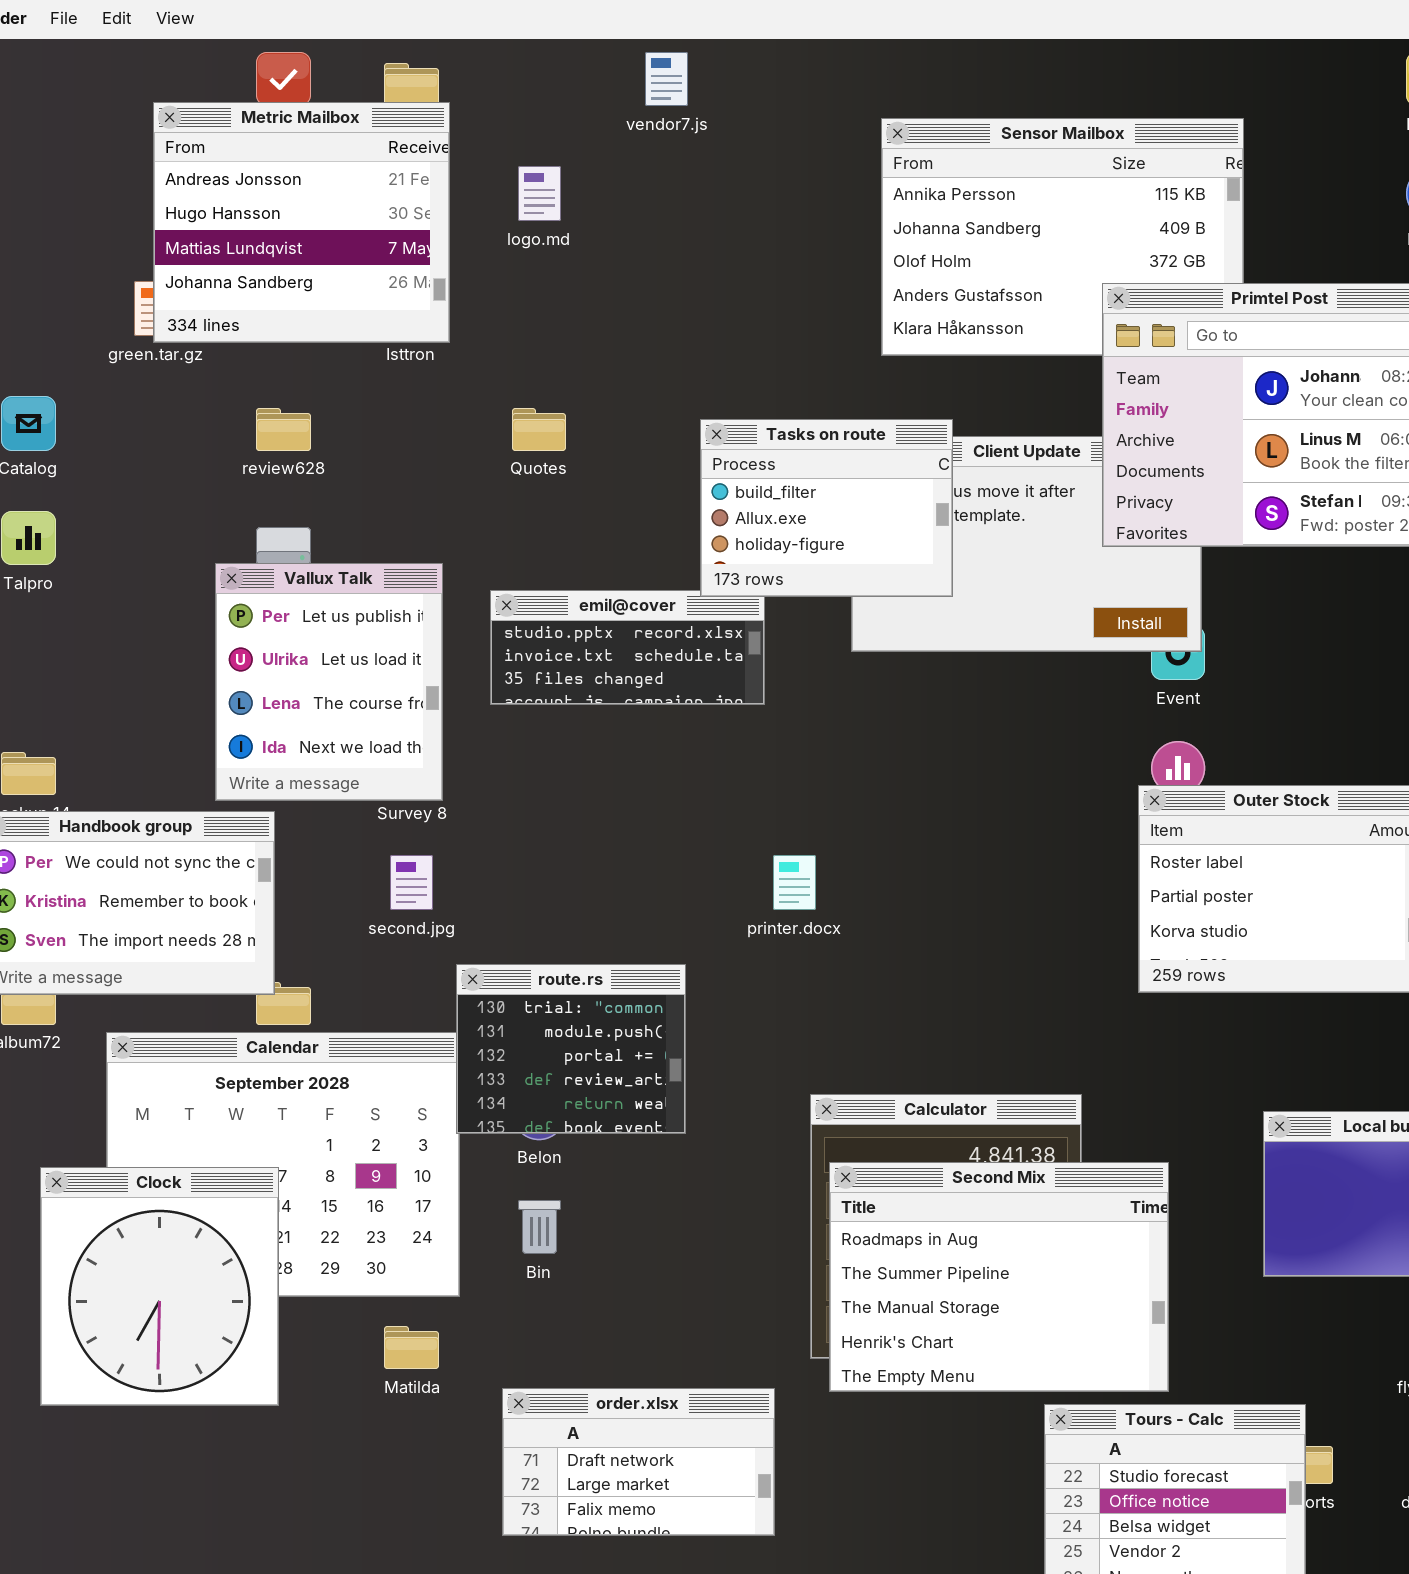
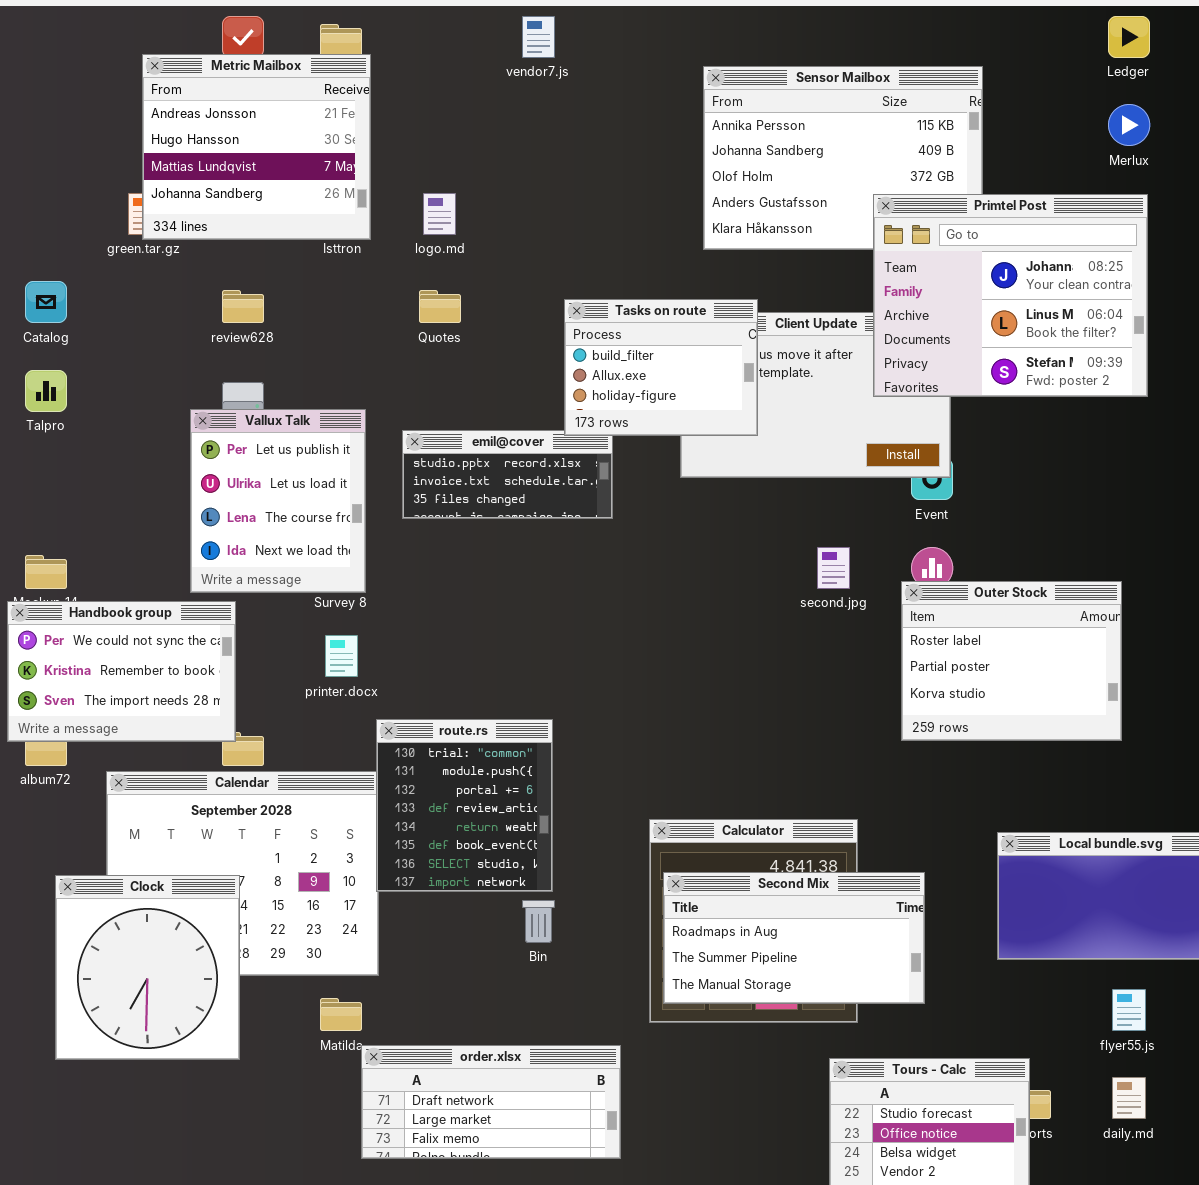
logo.md: [518,166,561,221] -> [423,193,456,235], moved
second.jpg: [390,855,433,910] -> [817,547,850,589], moved
printer.docx: [773,855,816,910] -> [325,635,358,677], moved
route.rs: [456,964,686,1134] -> [376,719,553,892], resized
Second Mix: [829,1162,1169,1392] -> [663,872,925,1004], resized
Bin: [518,1200,561,1254] -> [522,900,555,943], moved
order.xlsx: [502,1388,775,1536] -> [361,1045,621,1159], resized

